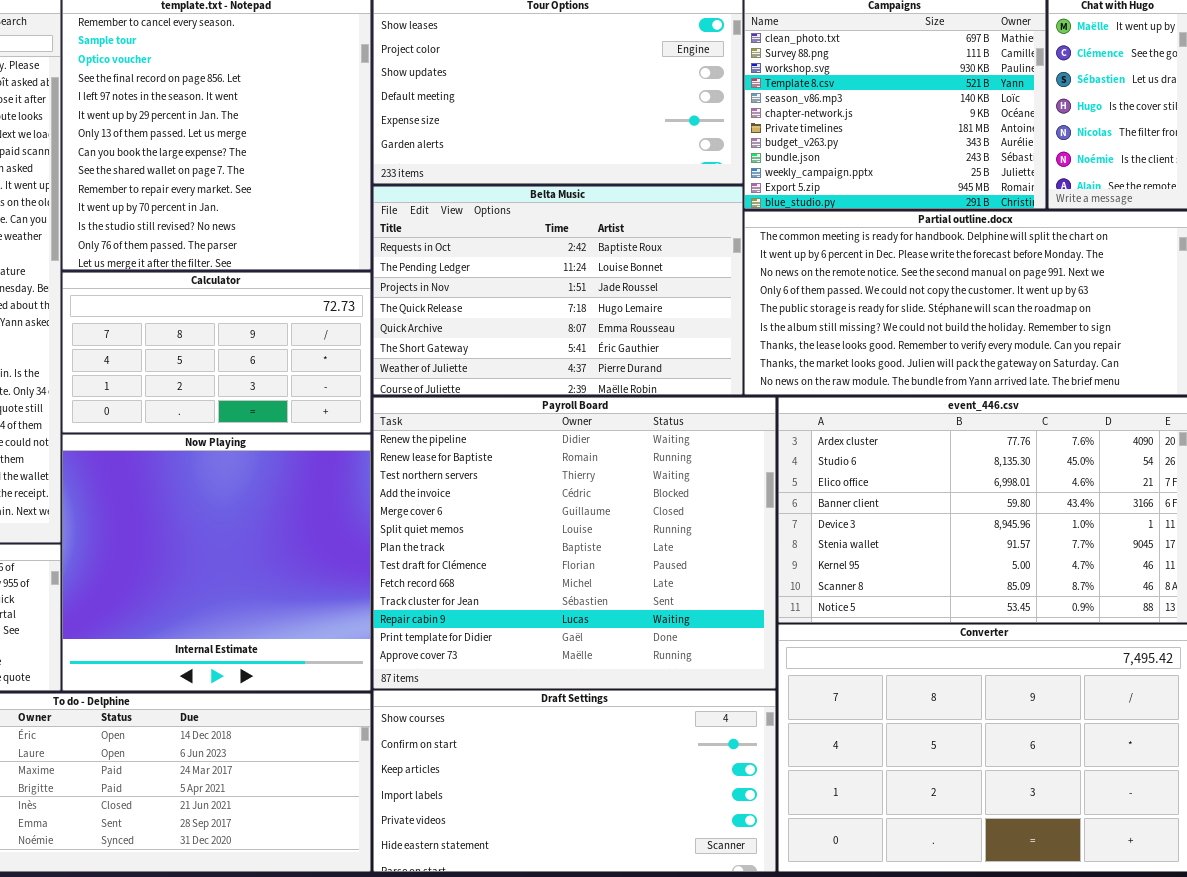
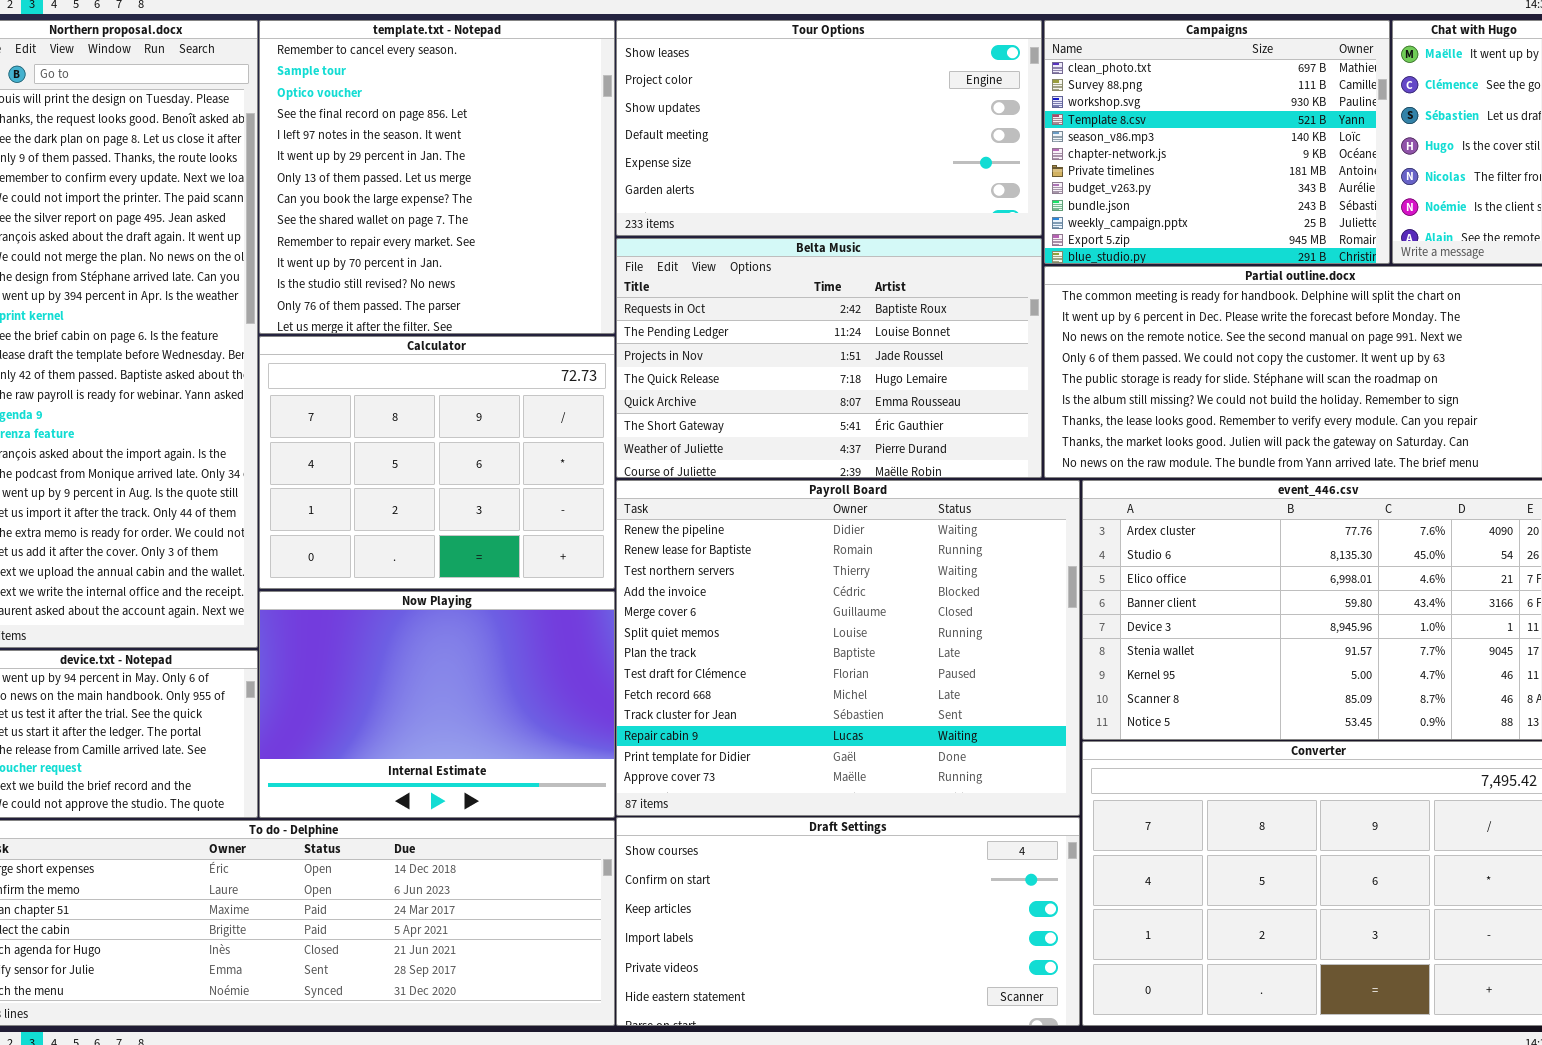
Calculator: [62,272,371,433] -> [259,336,615,589], resized
Now Playing: [62,434,371,691] -> [259,591,615,818], resized

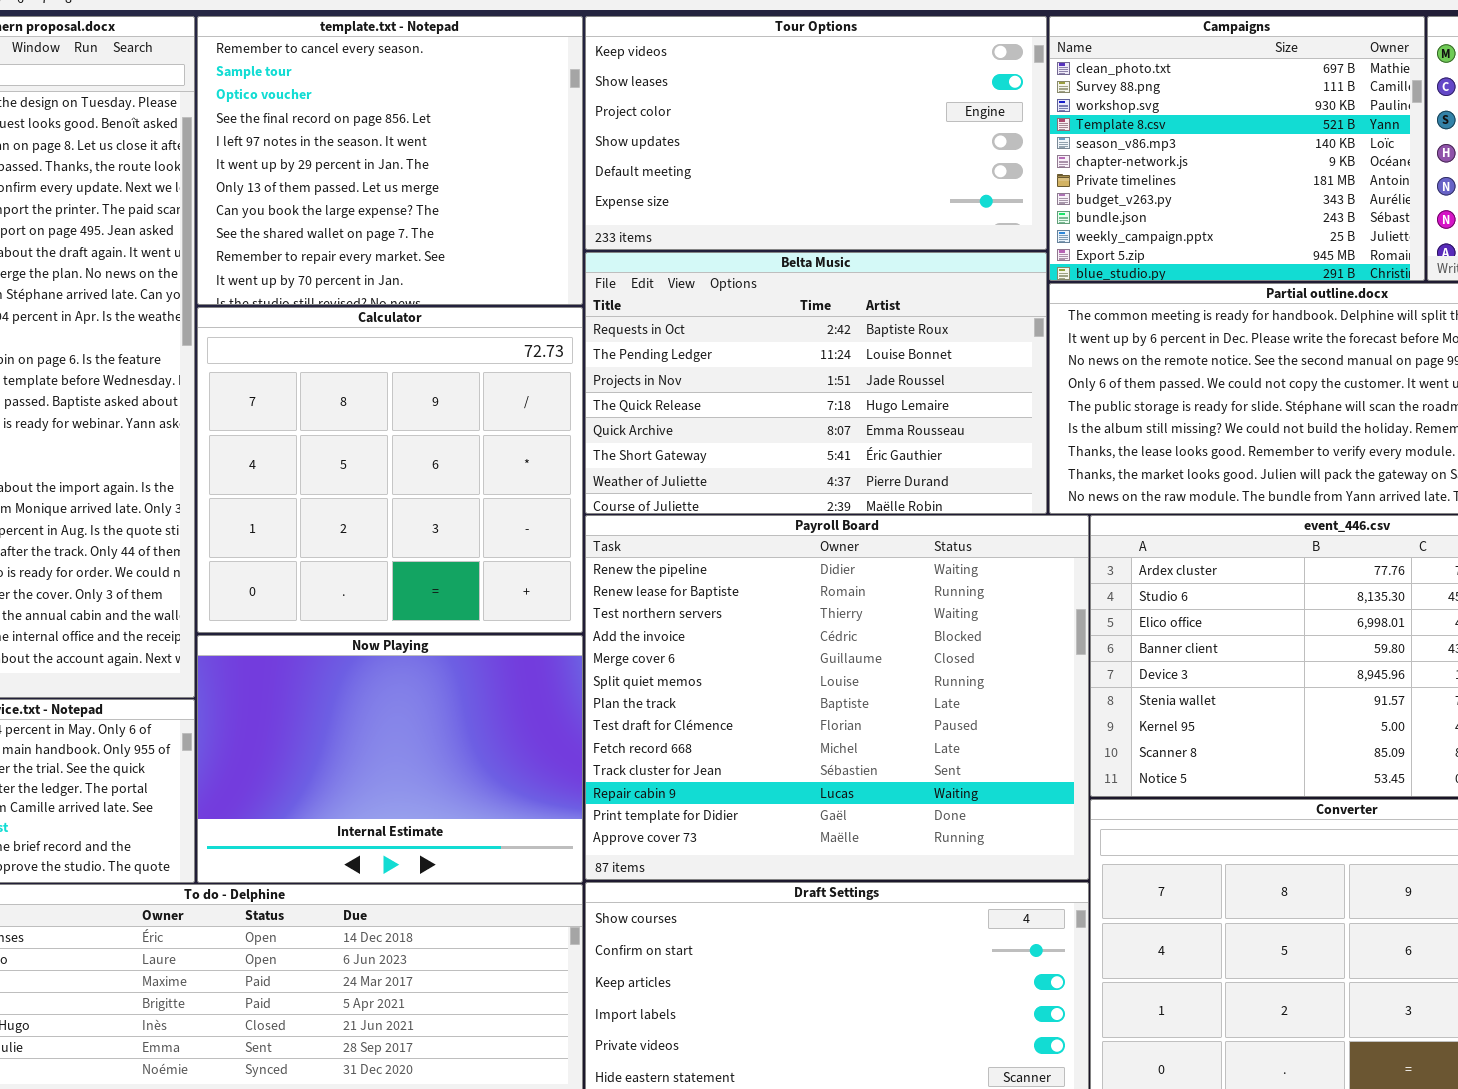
template.txt - Notepad: [259,20,615,334] -> [197,16,583,305], resized
Tour Options: [616,20,1042,236] -> [585,16,1047,250], scrolled up 1 row
Calculator: [259,336,615,589] -> [197,307,583,633], resized

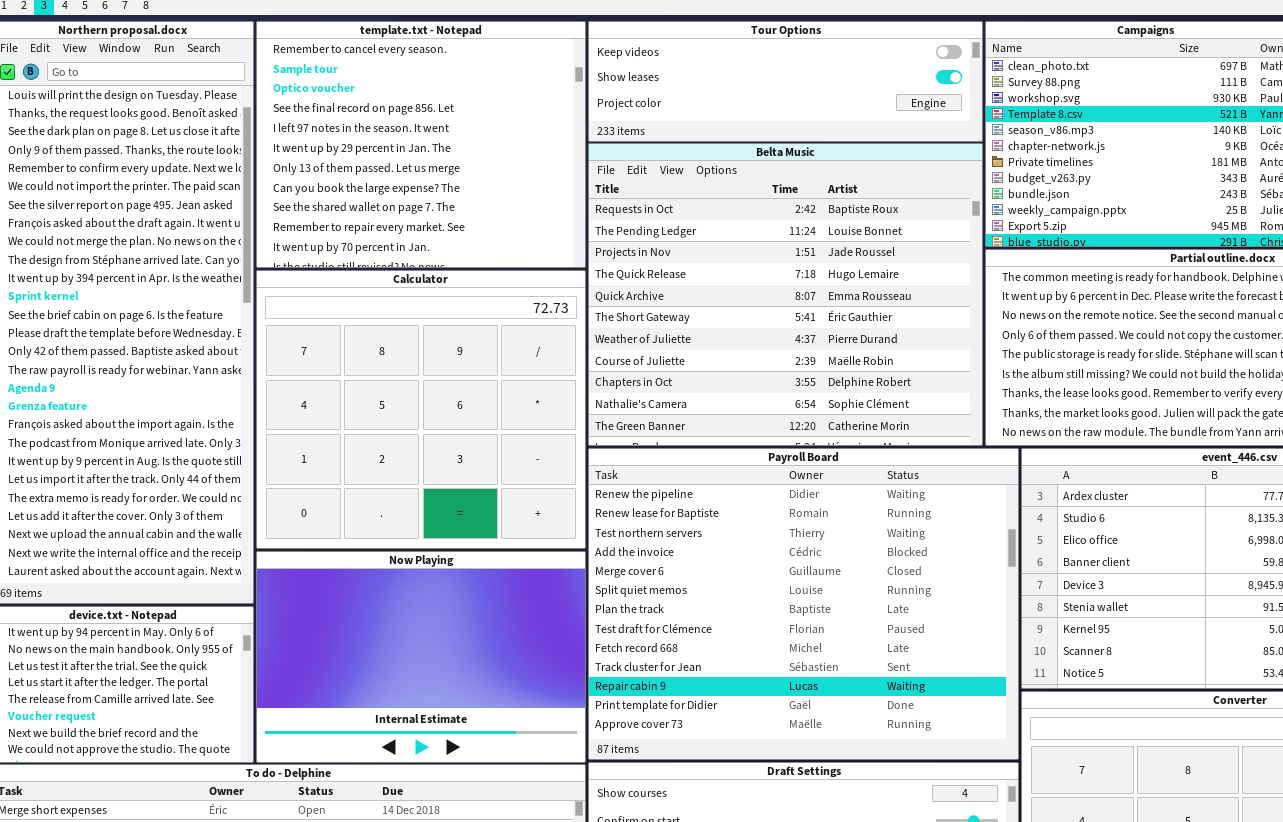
Tour Options: [585,16,1047,250] -> [588,21,983,142], resized
Belta Music: [585,252,1047,514] -> [588,143,983,446], resized

